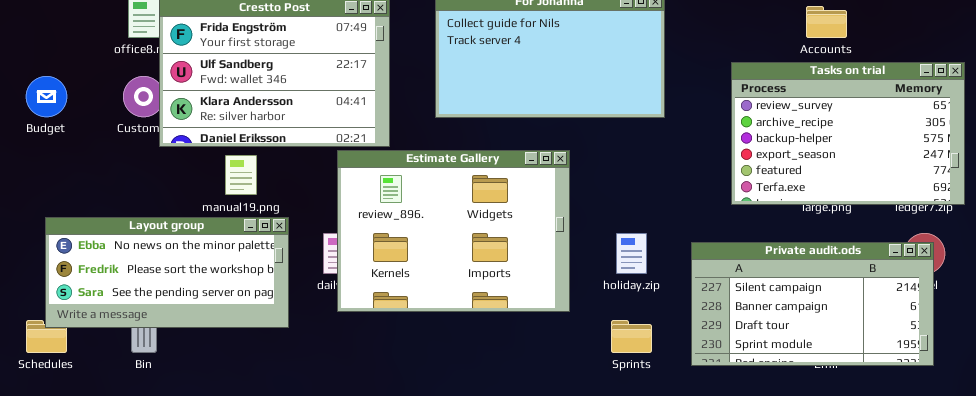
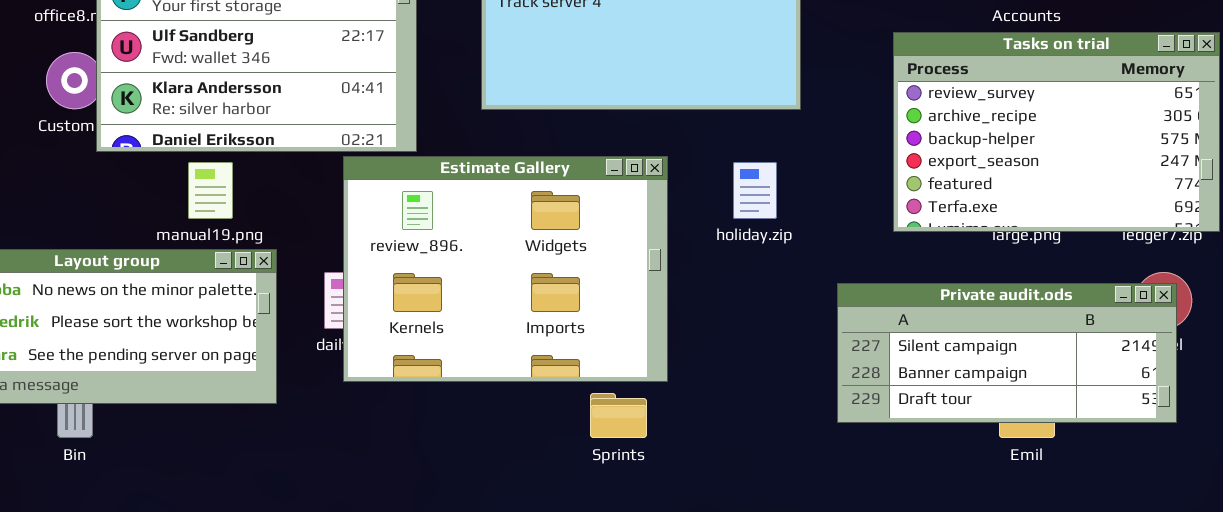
holiday.zip: [616,233,647,274] -> [733,162,777,219], moved
Private audit.ods: [691,242,934,366] -> [837,283,1177,423], resized
Sprints: [611,320,652,353] -> [590,393,647,438], moved

